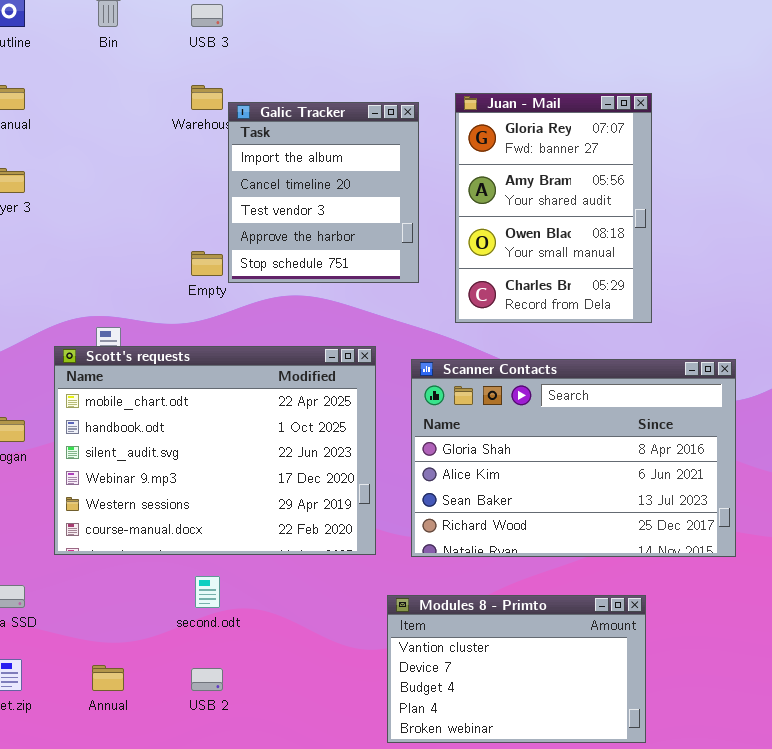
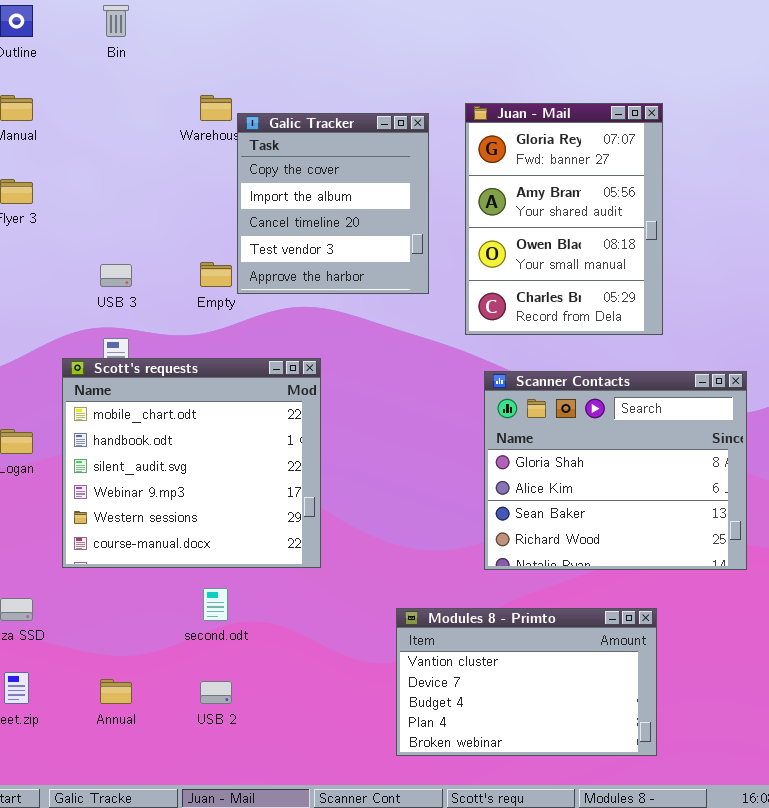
USB 3: [191,4,223,27] -> [100,264,132,287], moved
Galic Tracker: [228,102,419,283] -> [237,113,429,294], scrolled up 1 row
Scott's requests: [54,346,376,555] -> [62,358,321,568], resized
Scanner Contacts: [411,359,736,557] -> [484,371,747,570], resized

